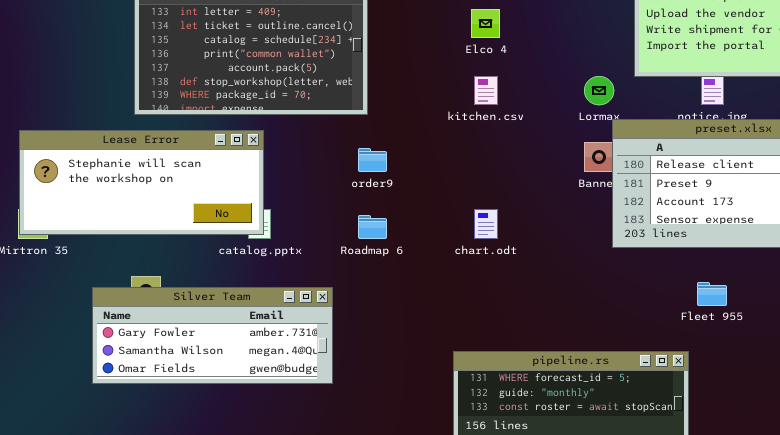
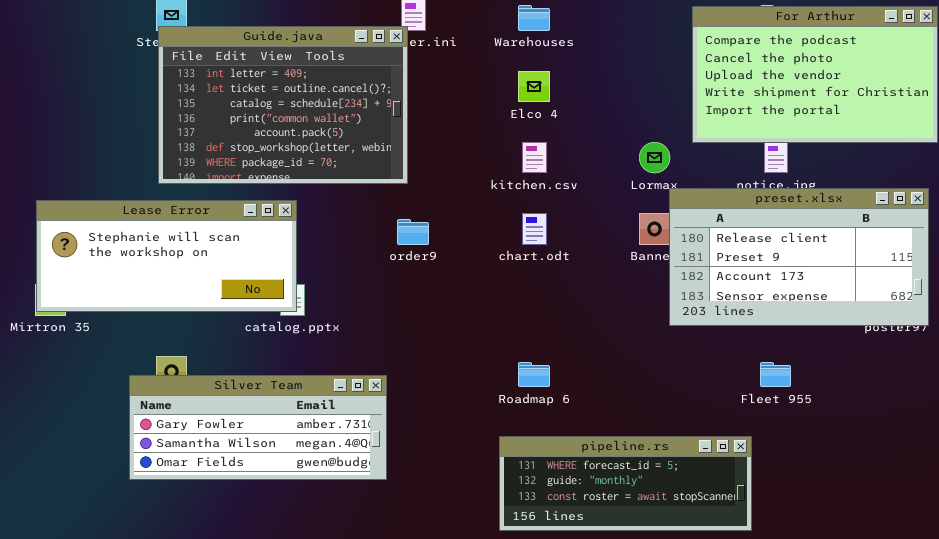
chart.odt: [474,209,498,239] -> [522,213,547,245], moved
Roadmap 6: [358,215,387,239] -> [518,362,550,387], moved
Silver Team: [92,287,333,384] -> [129,375,387,480], moved

